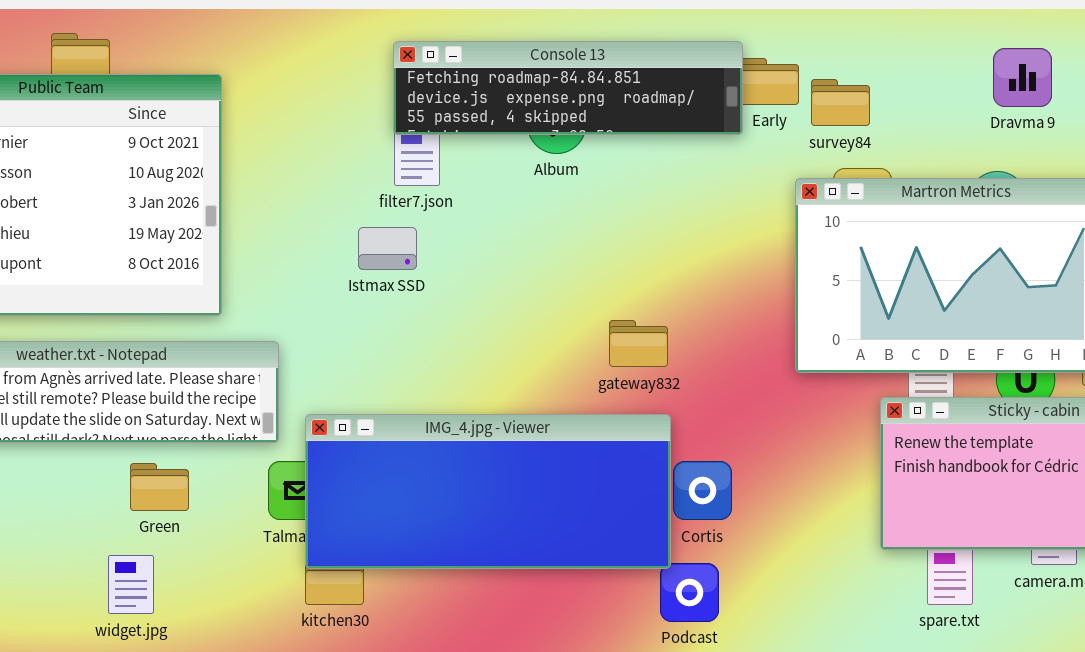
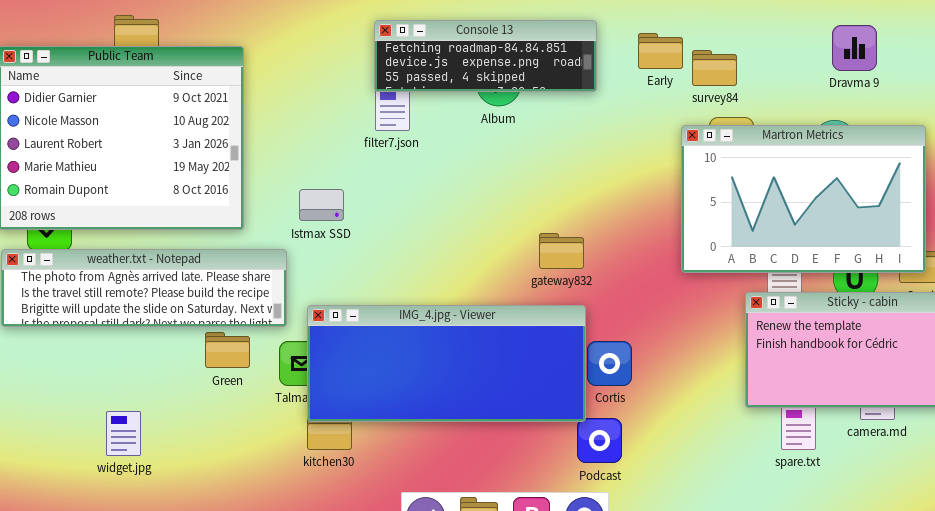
Console 13: [393,41,743,135] -> [374,20,597,92], resized
Istmax SSD: [358,227,417,270] -> [299,189,344,221], moved
Green: [130,463,189,511] -> [205,332,250,368], moved
widget.jpg: [108,555,154,614] -> [106,411,141,456], moved

